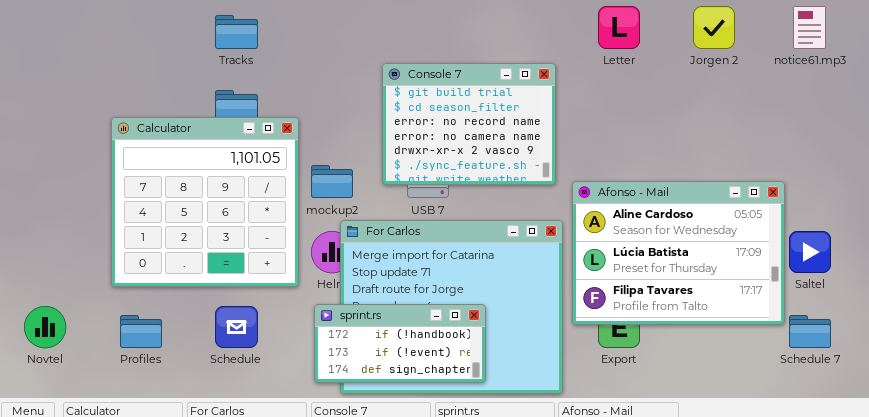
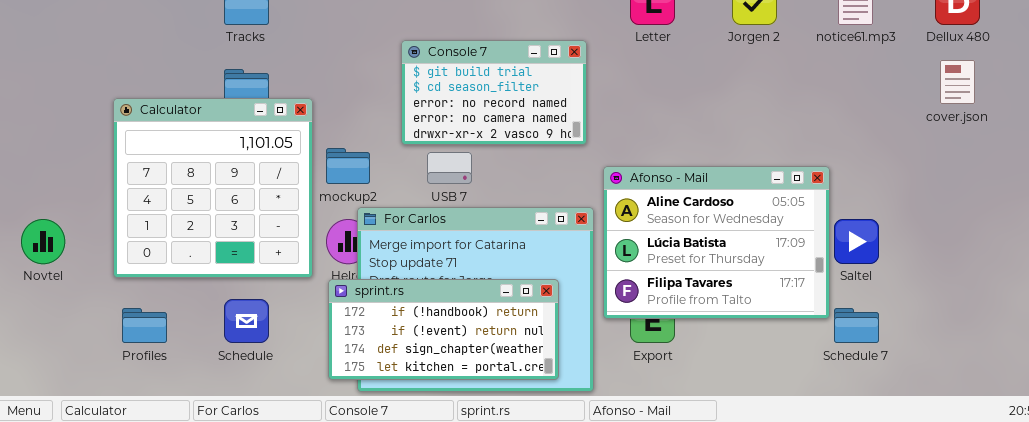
Console 7: [382,63,556,185] -> [401,40,587,145], resized
sprint.rs: [314,304,486,383] -> [328,279,559,380], resized
Novtel: [24,306,66,348] -> [21,219,65,264], moved

